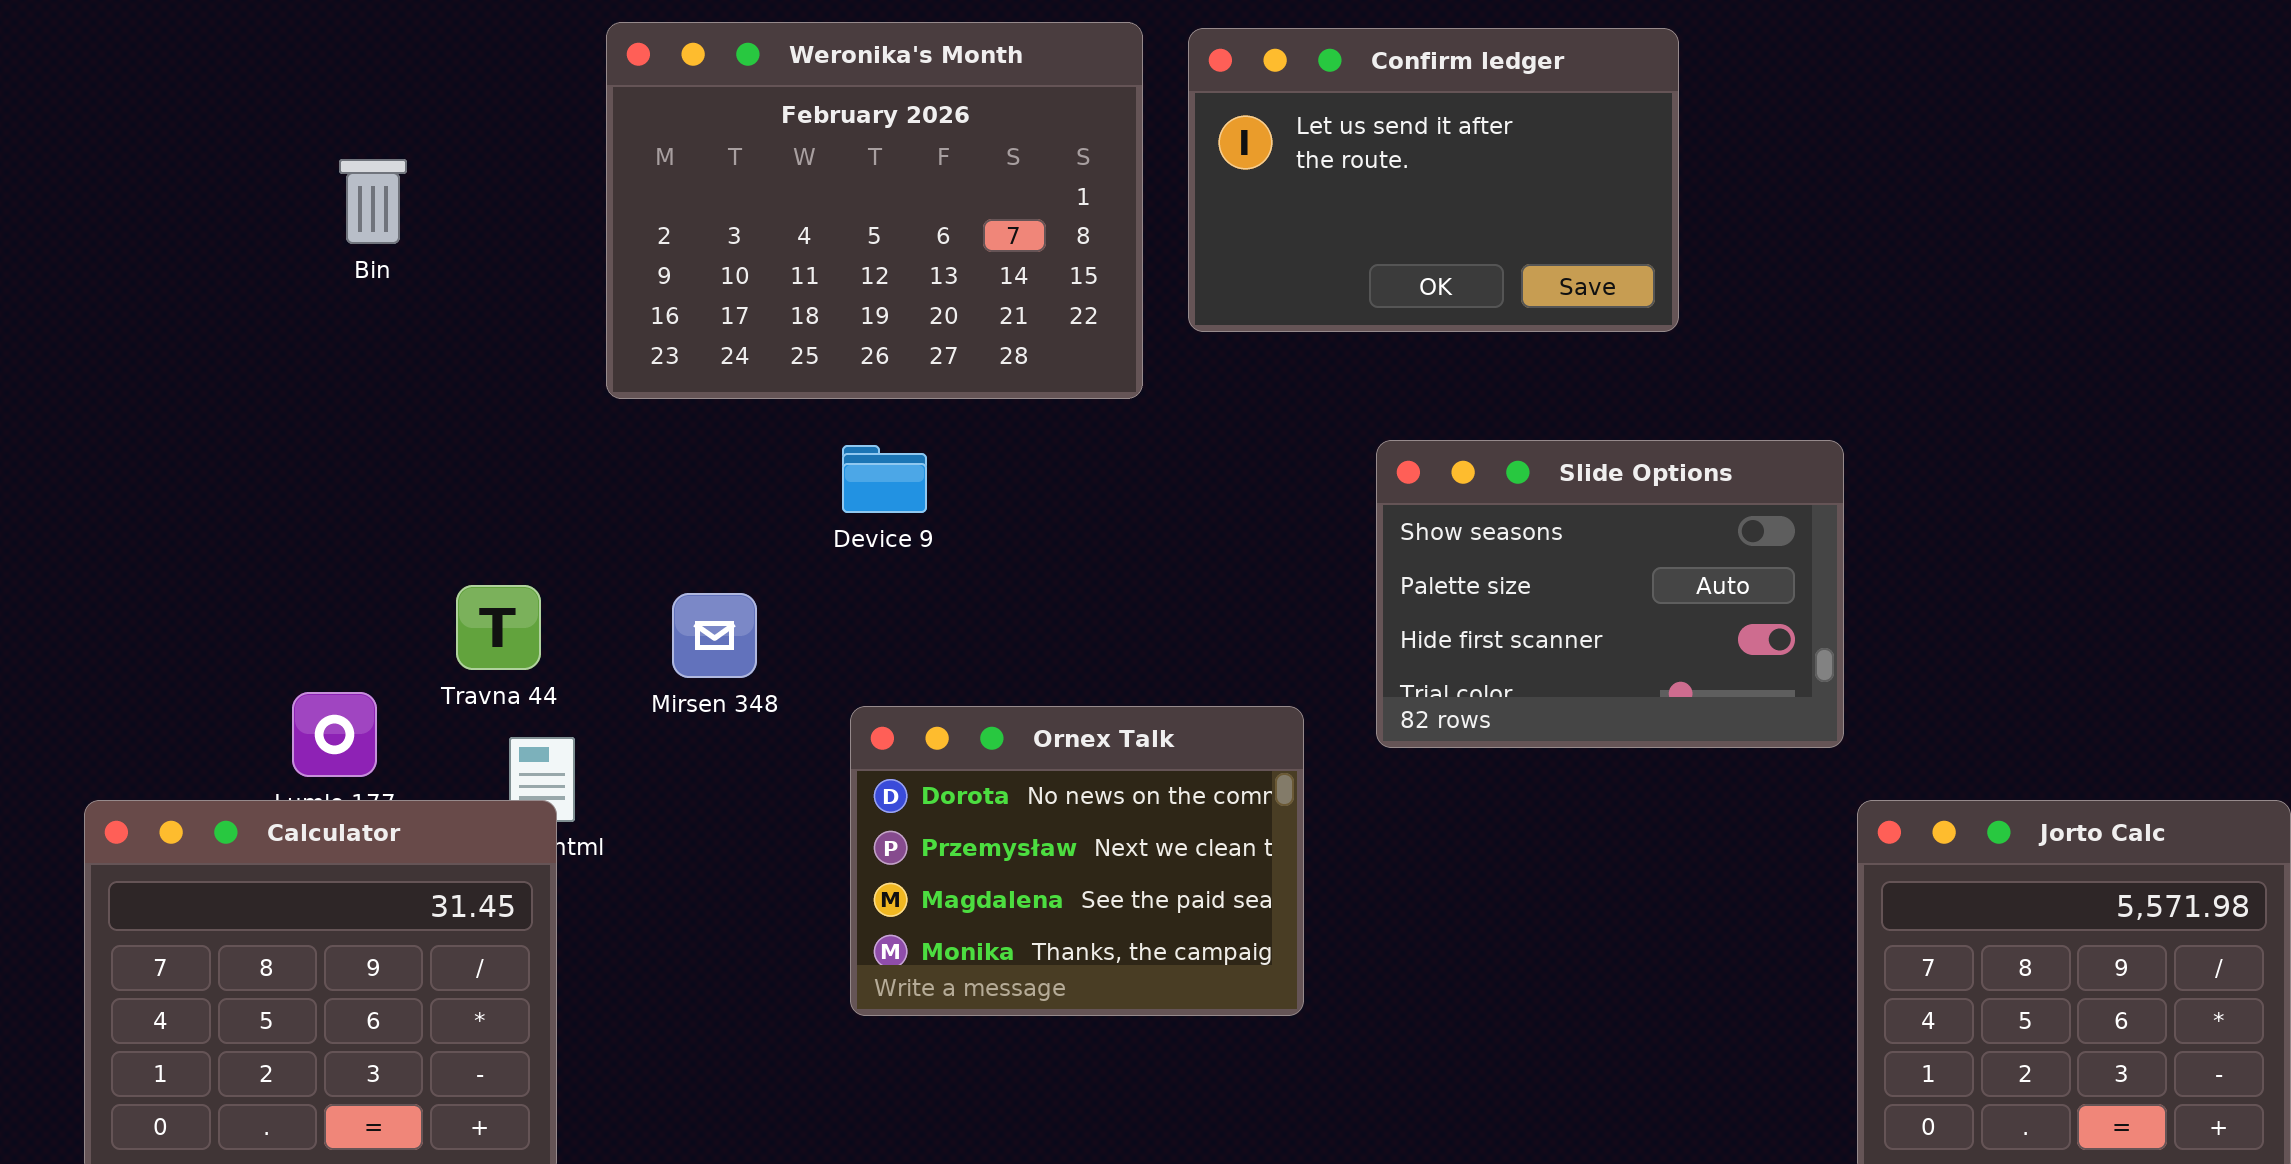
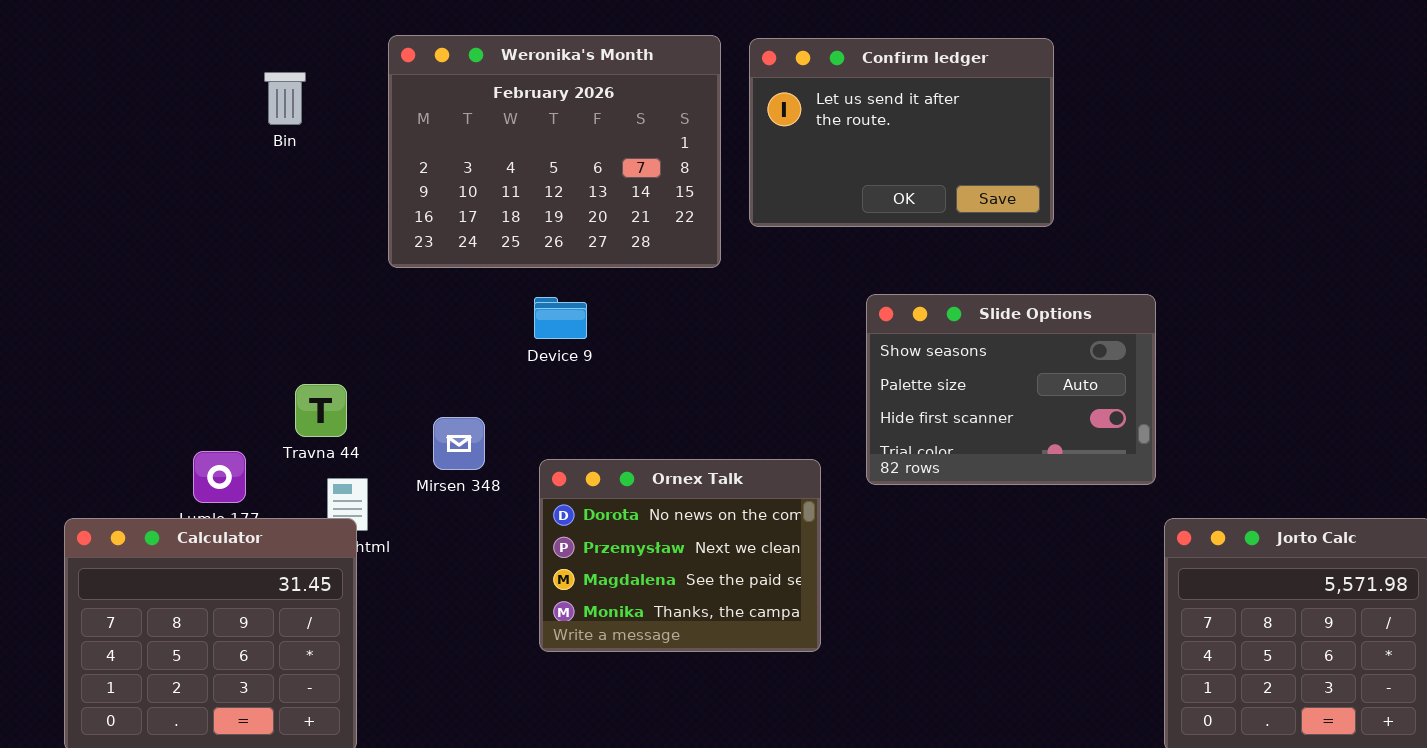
Bin: [339,159,407,244] -> [264,72,306,125], moved
Mirsen 348: [672,593,757,678] -> [433,417,485,470], moved

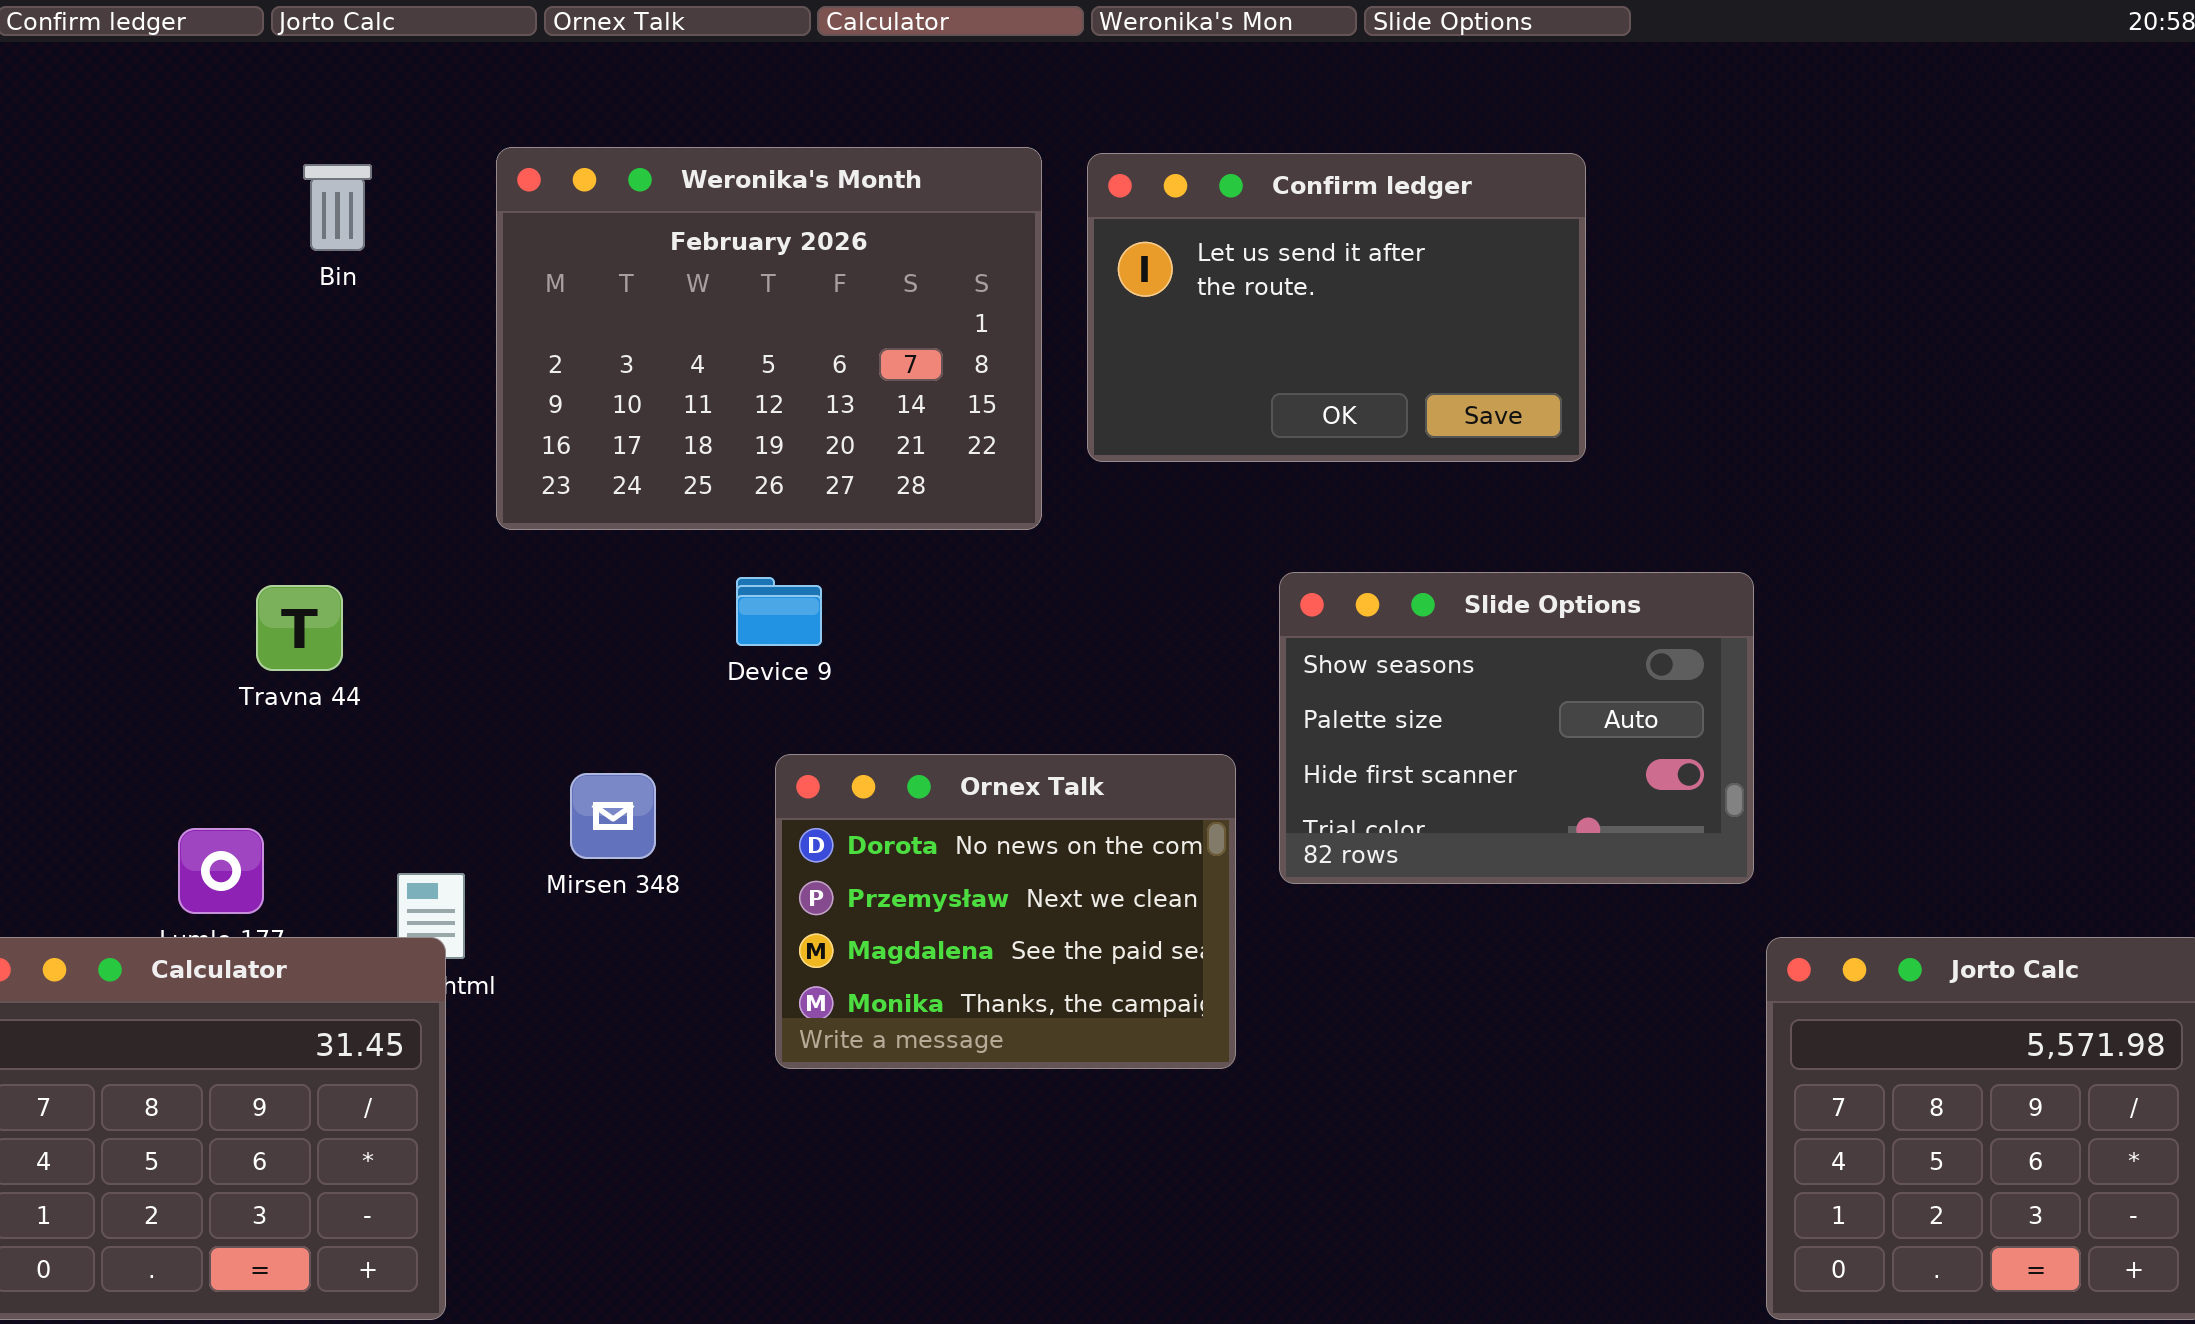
Bin: [264,72,306,125] -> [303,164,372,251], moved
Travna 44: [295,384,347,437] -> [256,585,343,671], moved
Ornex Talk: [539,459,821,652] -> [775,754,1236,1069], moved

